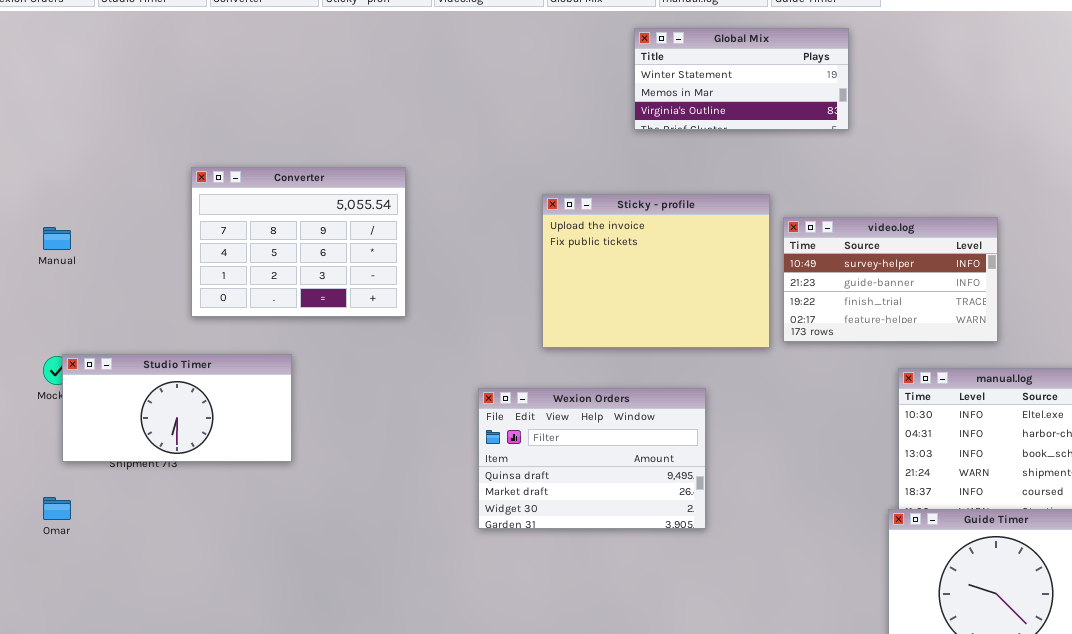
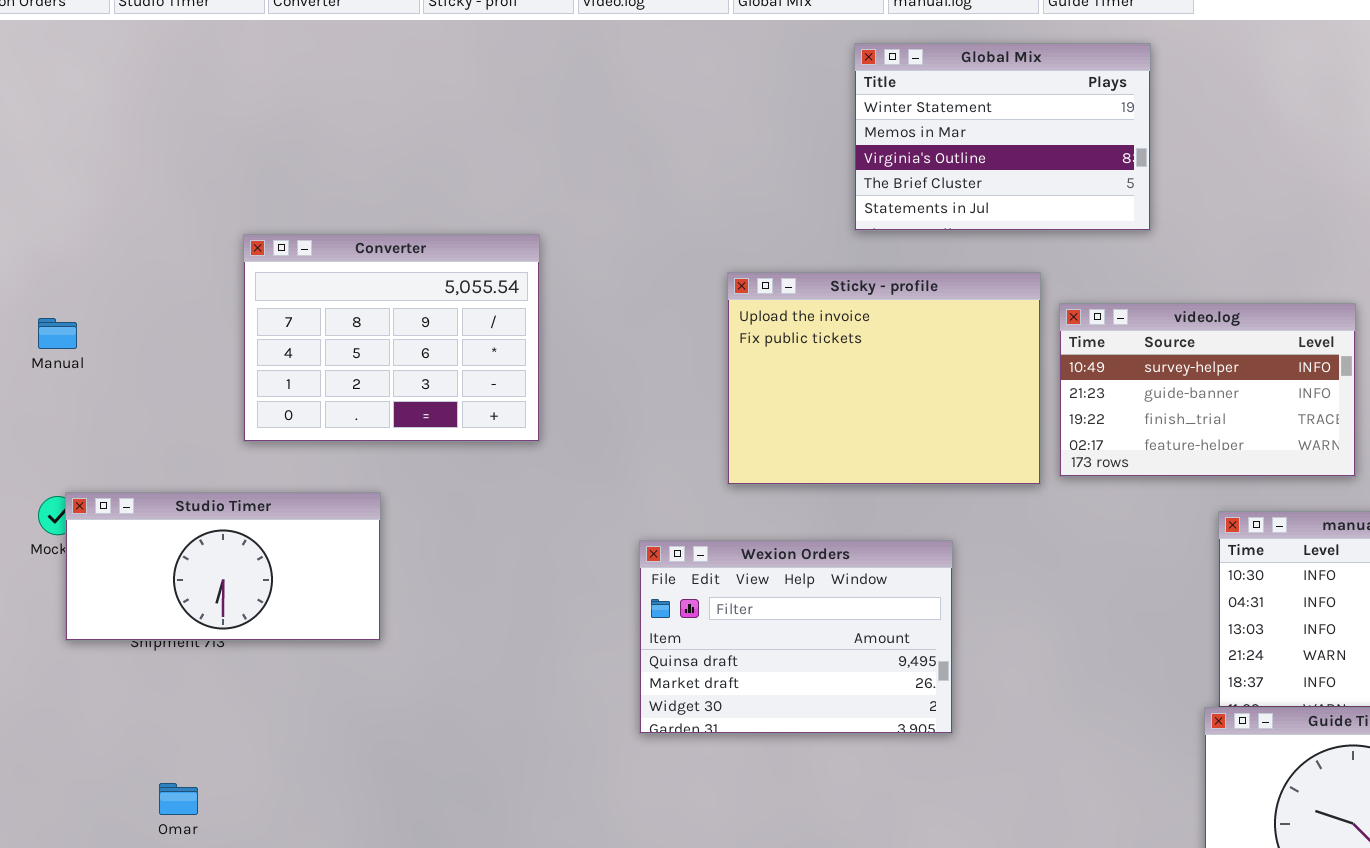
Global Mix: [634,28,849,130] -> [854,43,1151,231], resized
Omar: [43,497,71,520] -> [159,783,198,815], moved

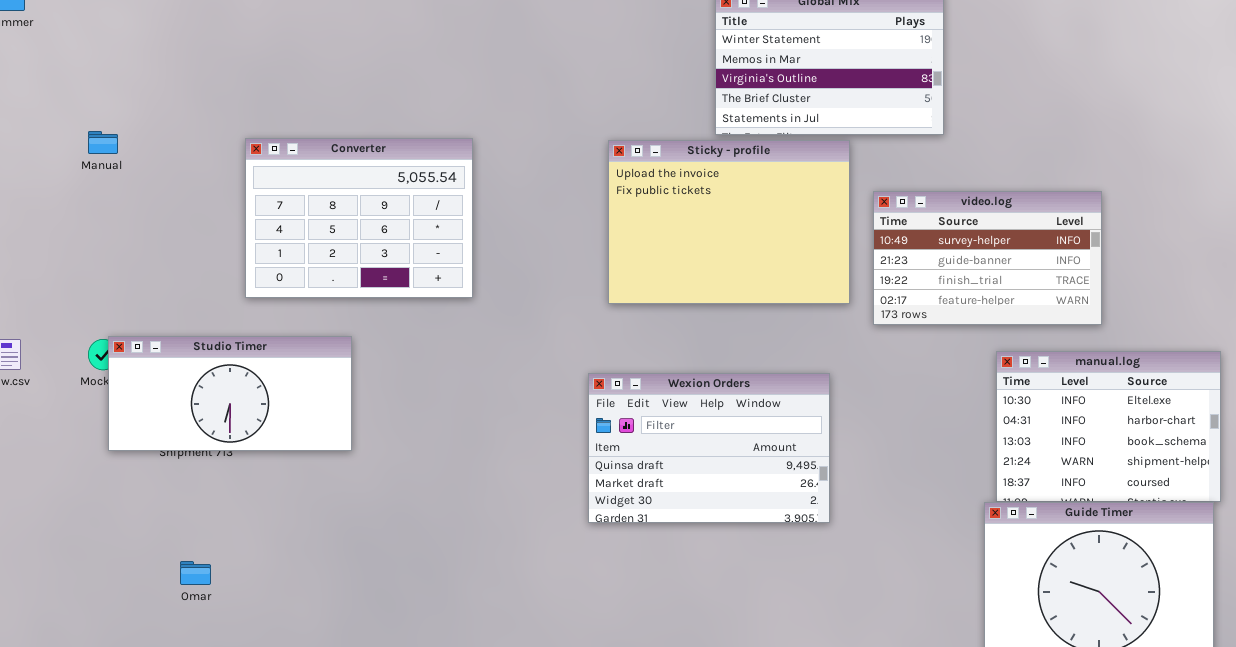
Sticky - profile: [727,272,1041,485] -> [608,140,850,304], moved
Manual: [38,318,77,349] -> [88,131,118,154], moved
Wexion Orders: [639,540,953,734] -> [588,373,830,523], moved

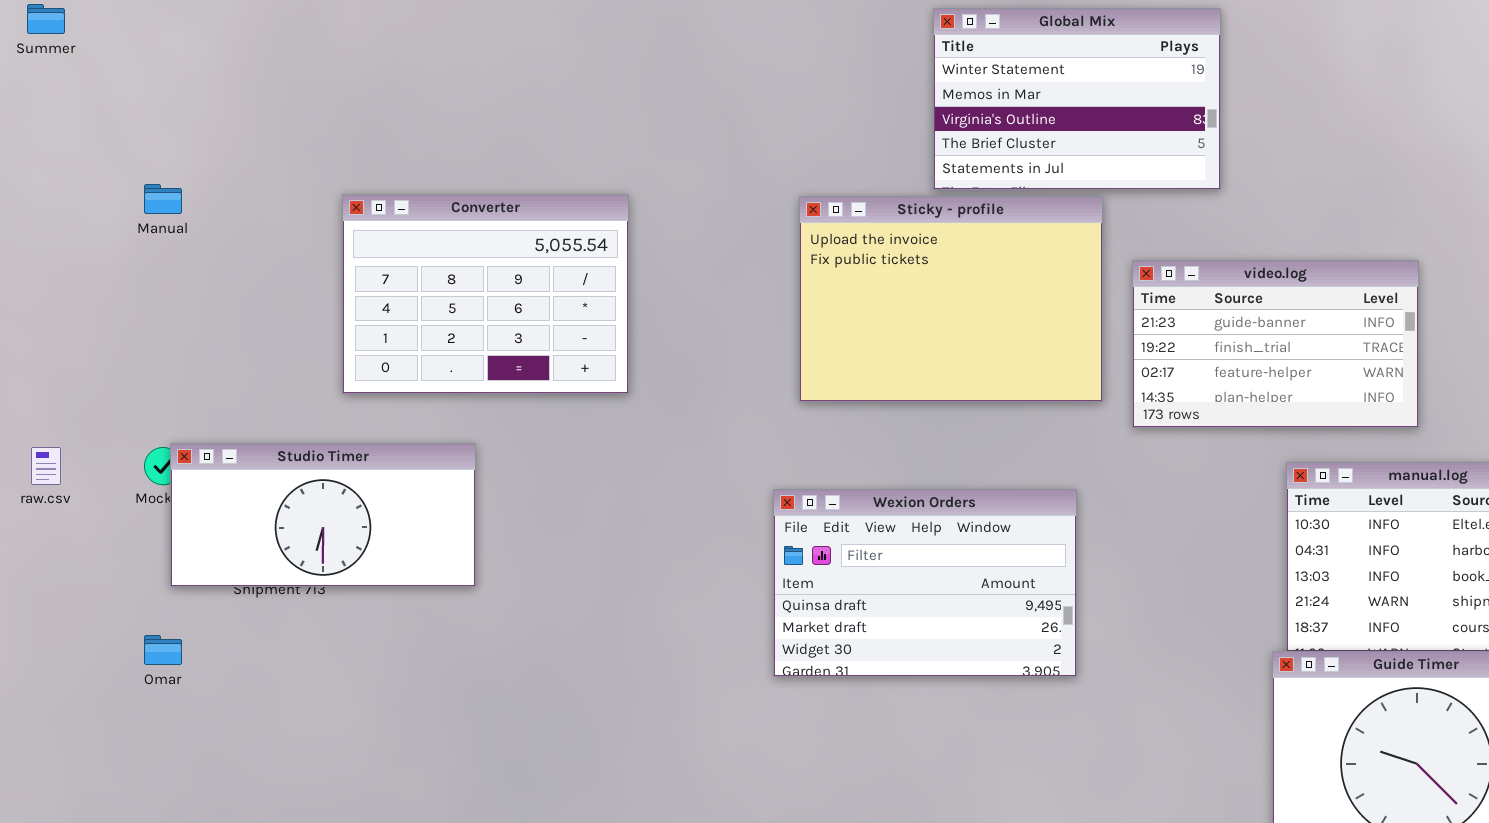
video.log: [873,191,1102,325] -> [1132,260,1419,428], scrolled down 1 row
Omar: [180,561,211,585] -> [144,635,182,665], moved

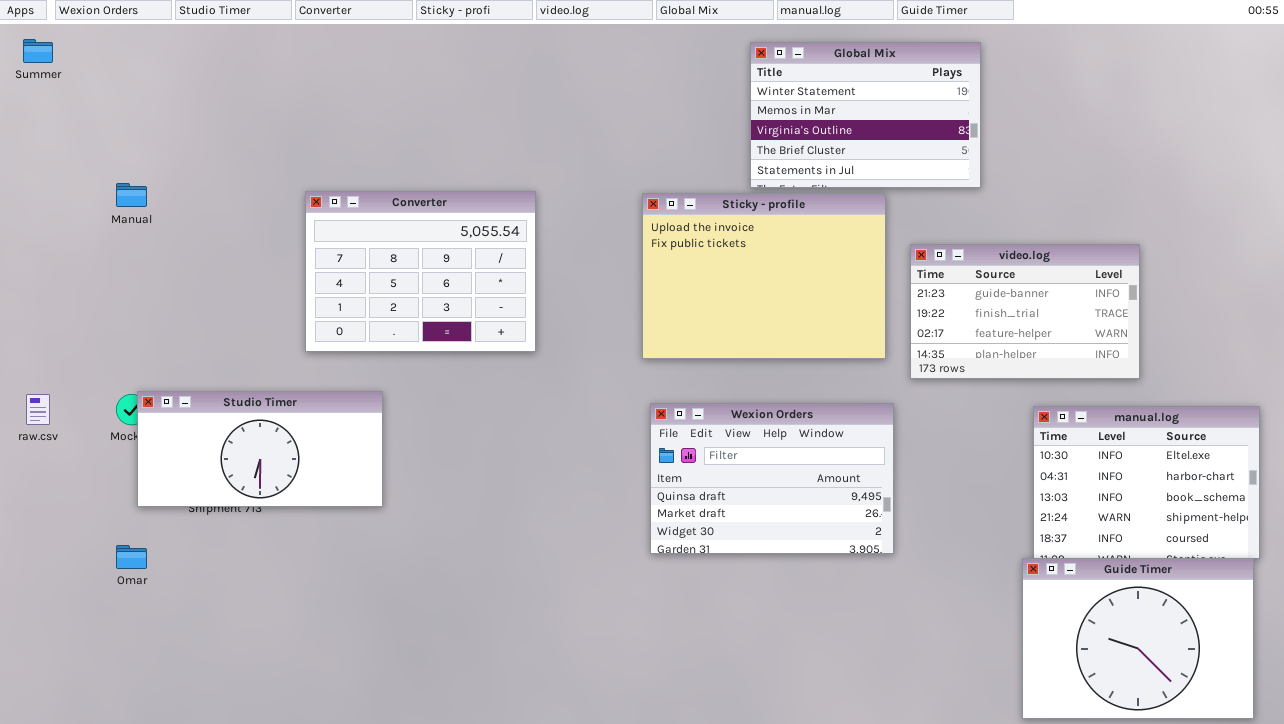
Converter: [342,194,629,394] -> [305,191,536,352], moved
Wexion Orders: [773,489,1077,677] -> [650,403,894,554], moved

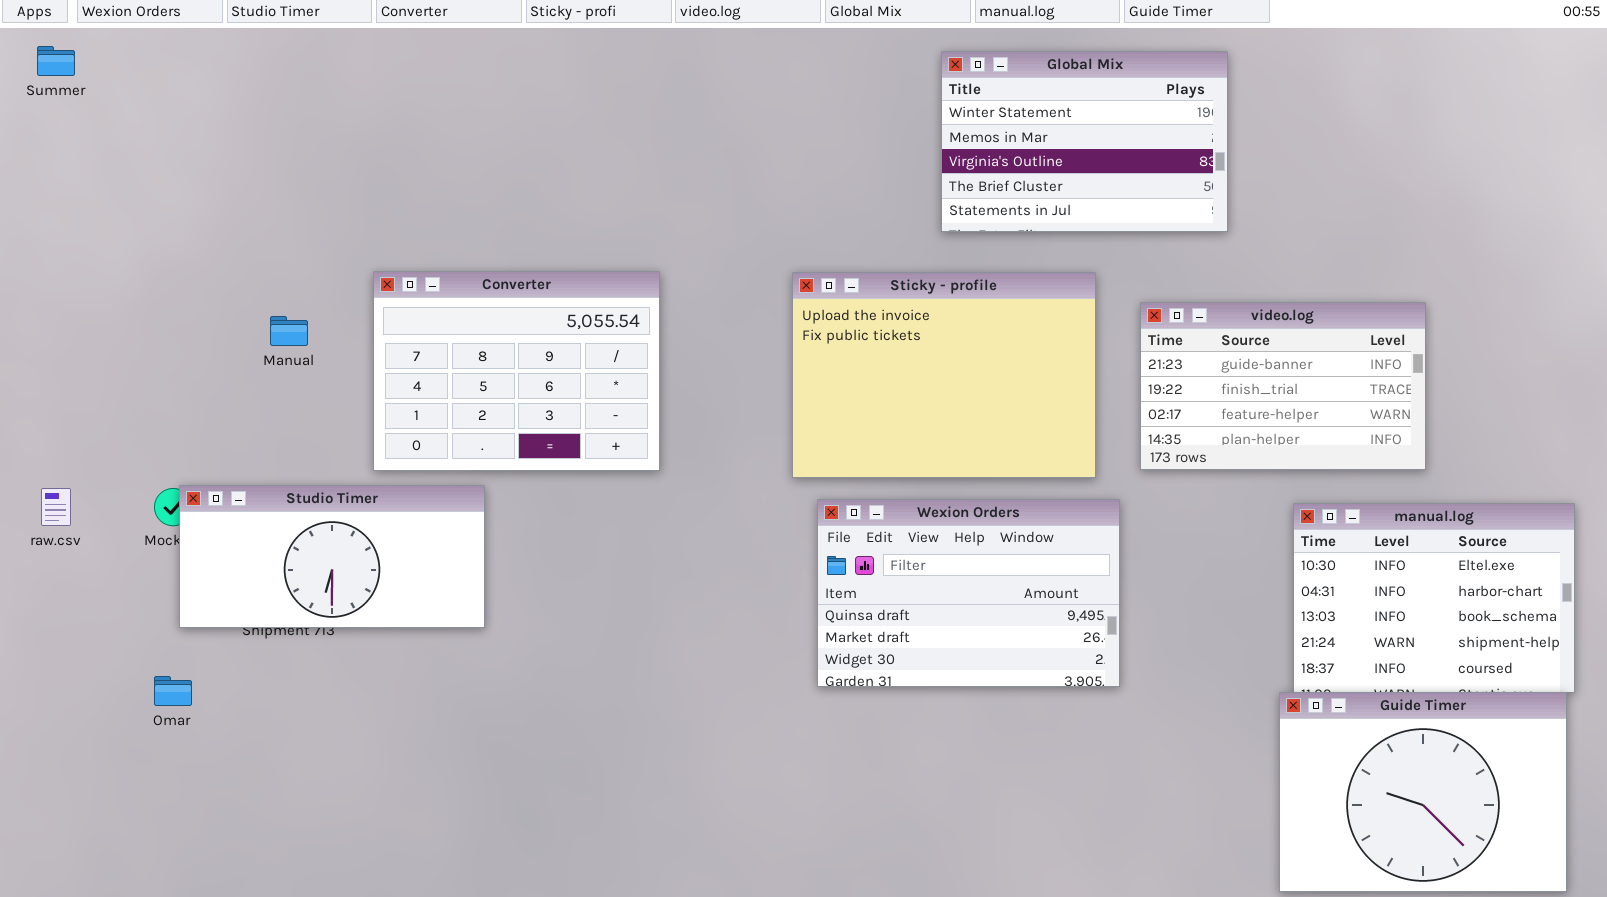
Manual: [116,183,147,207] -> [270,316,308,346], moved
Converter: [305,191,536,352] -> [373,271,660,471], moved
Sticky - profile: [642,193,886,359] -> [792,272,1096,478], moved

